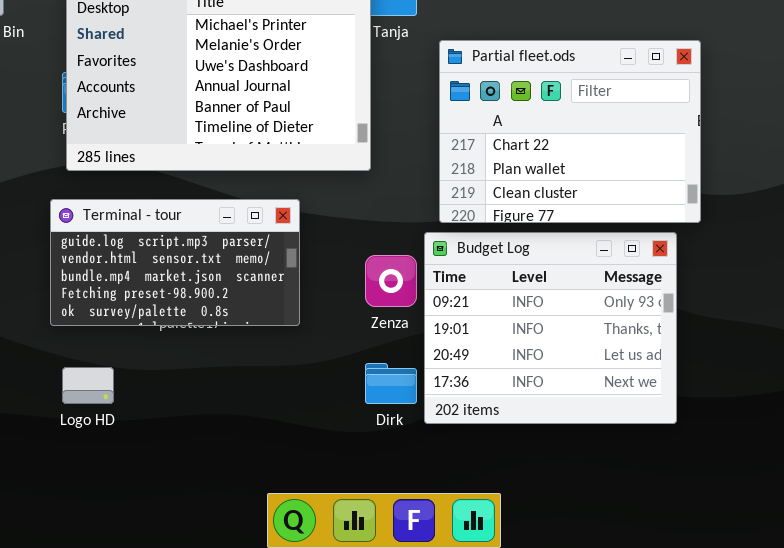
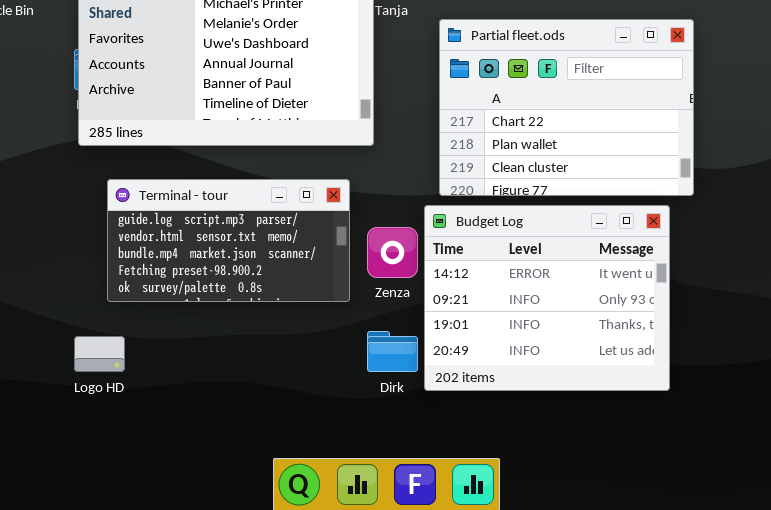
Terminal - tour: [50,199,300,326] -> [107,179,350,302], moved
Budget Log: [424,232,677,424] -> [424,205,670,391], scrolled up 1 row

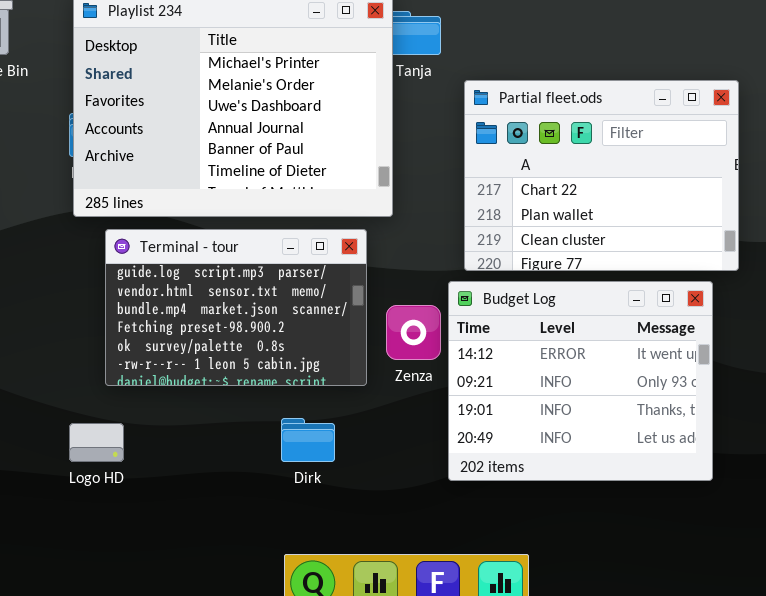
Terminal - tour: [107,179,350,302] -> [105,229,367,386], resized
Dirk: [367,331,418,372] -> [281,418,335,462], moved

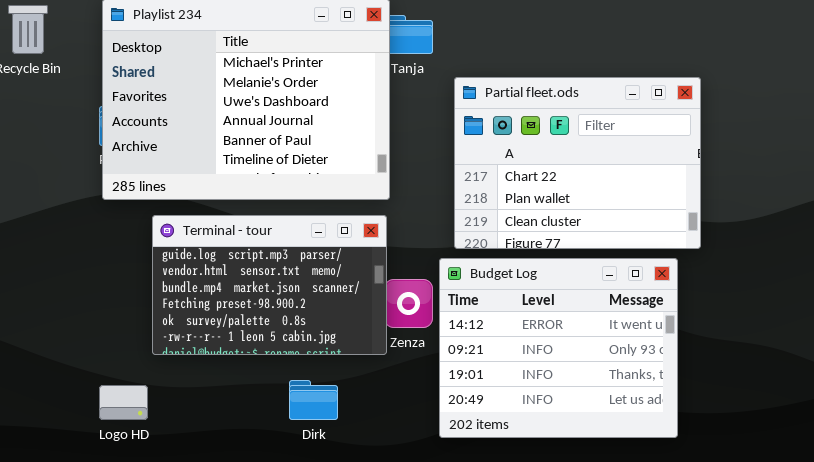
Terminal - tour: [105,229,367,386] -> [152,215,387,355], moved

